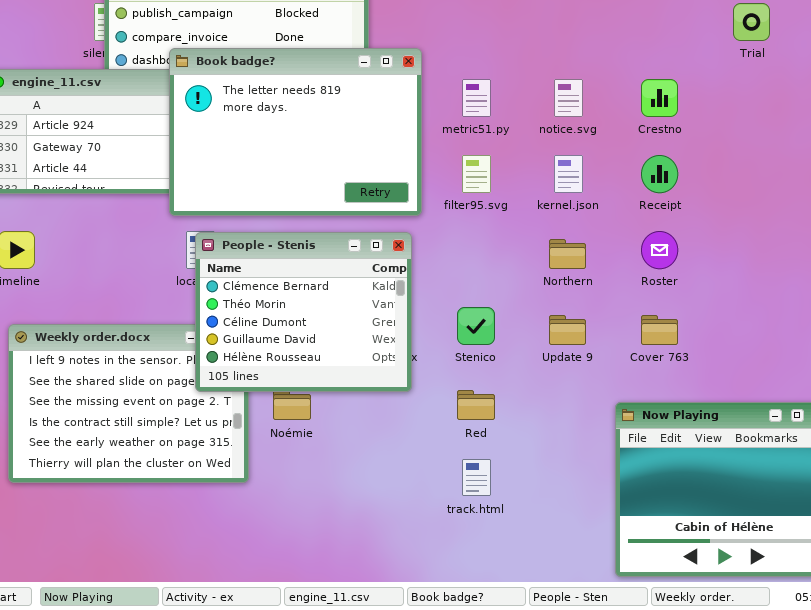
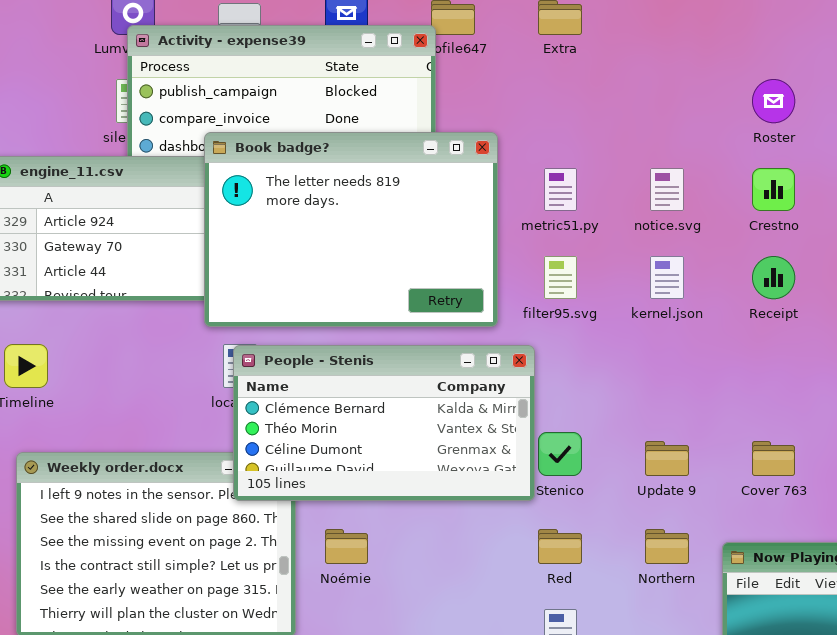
Roster: [641,231,678,269] -> [752,79,795,123], moved
People - Stenis: [195,232,412,392] -> [233,345,535,501], resized
Northern: [549,239,586,269] -> [645,529,689,564], moved

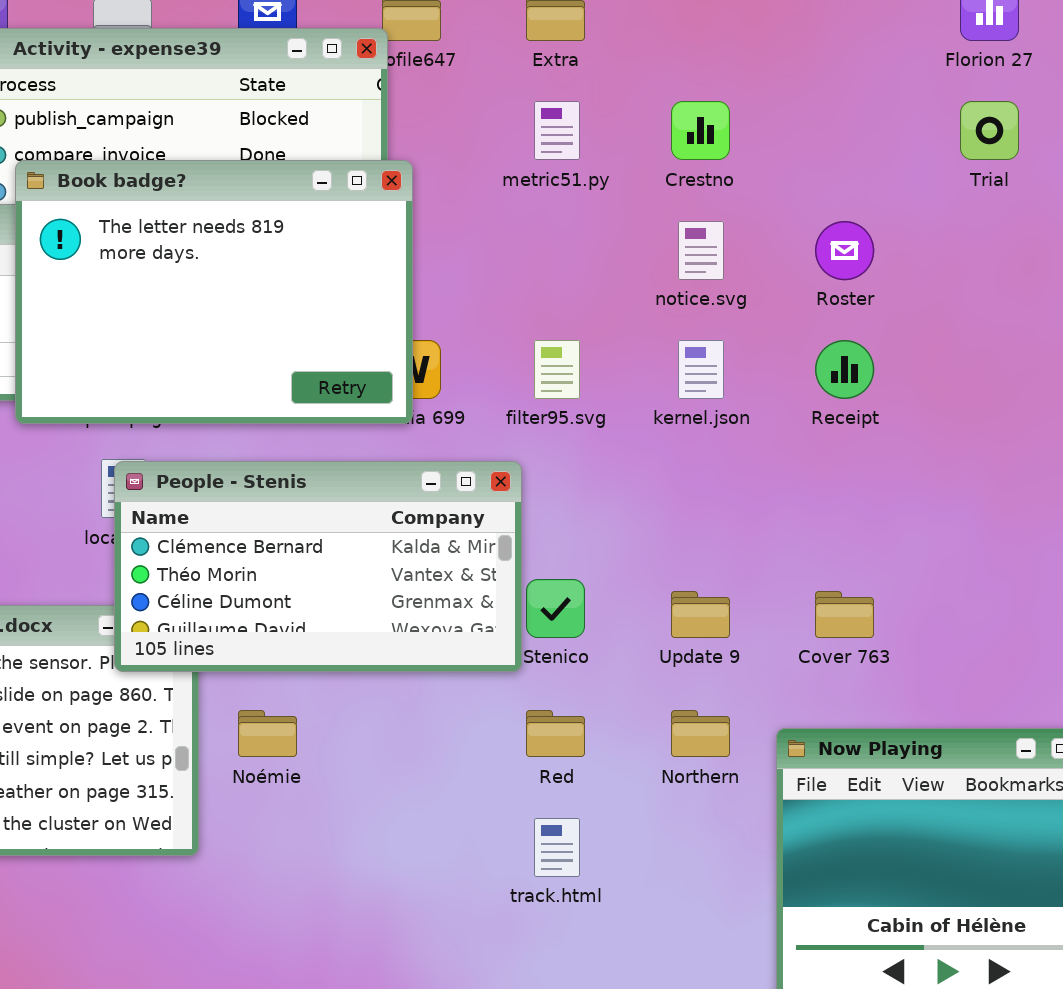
Roster: [752,79,795,123] -> [815,221,874,280], moved
Book badge?: [204,132,498,327] -> [15,160,413,424], moved
metric51.py: [544,168,577,211] -> [534,101,580,160], moved
Crestno: [752,168,795,211] -> [671,101,730,160], moved

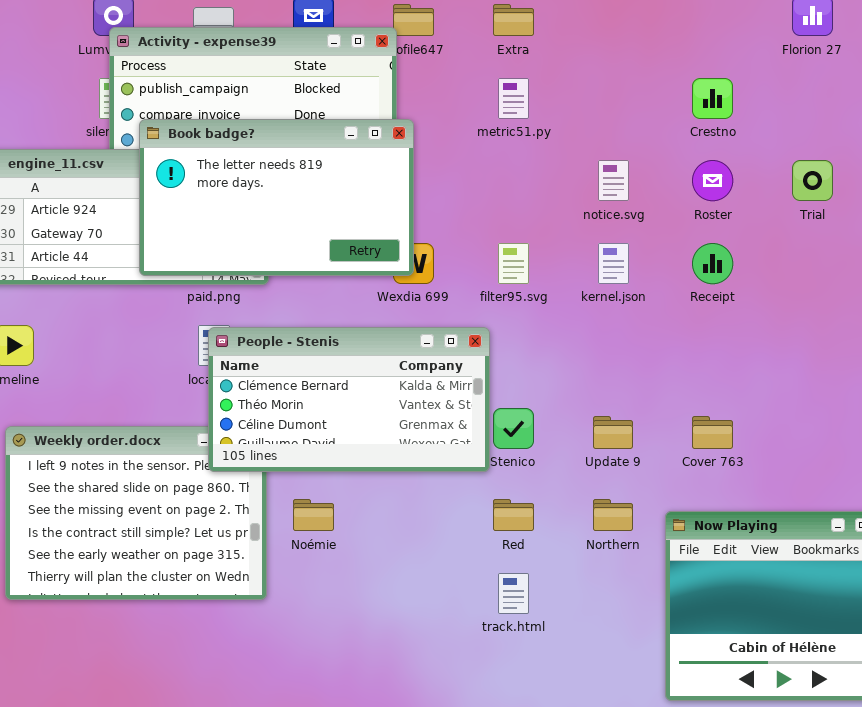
Crestno: [671,101,730,160] -> [692,78,733,119], moved
Trial: [960,101,1019,160] -> [792,160,833,201], moved
Book badge?: [15,160,413,424] -> [139,119,414,276], resized

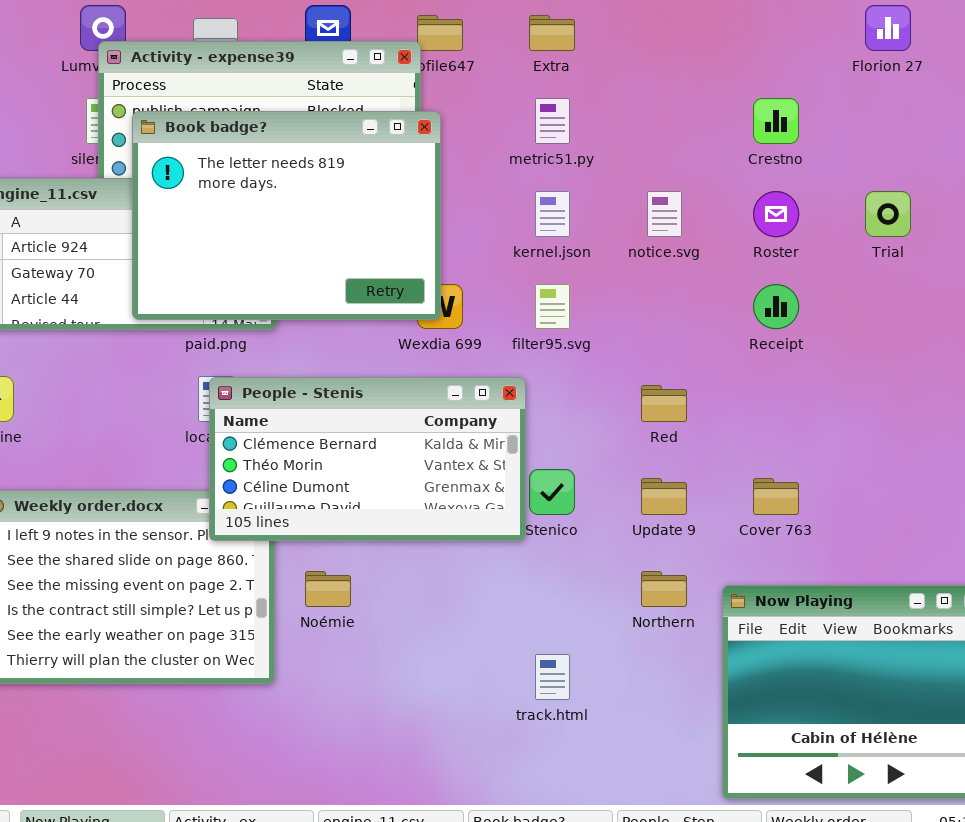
Book badge?: [139,119,414,276] -> [132,111,441,320], resized
kernel.json: [598,243,629,284] -> [535,191,570,237], moved
Red: [493,499,534,531] -> [641,385,687,422], moved

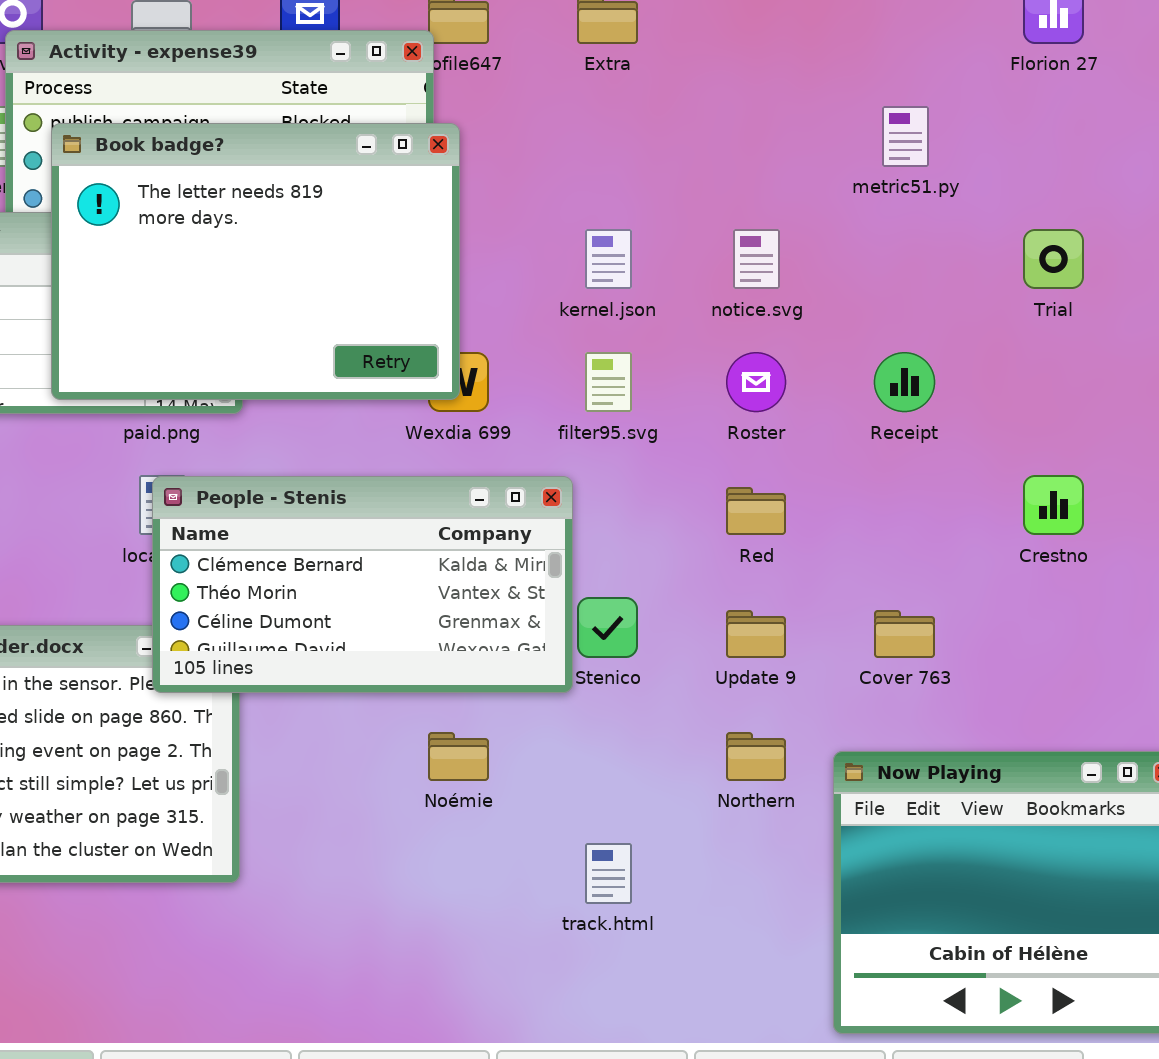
metric51.py: [535,98,570,144] -> [882,106,929,167], moved
Crestno: [753,98,799,144] -> [1023,475,1084,535], moved
Roster: [753,191,799,237] -> [726,352,786,412], moved
Noémie: [305,571,351,607] -> [428,732,489,781], moved

